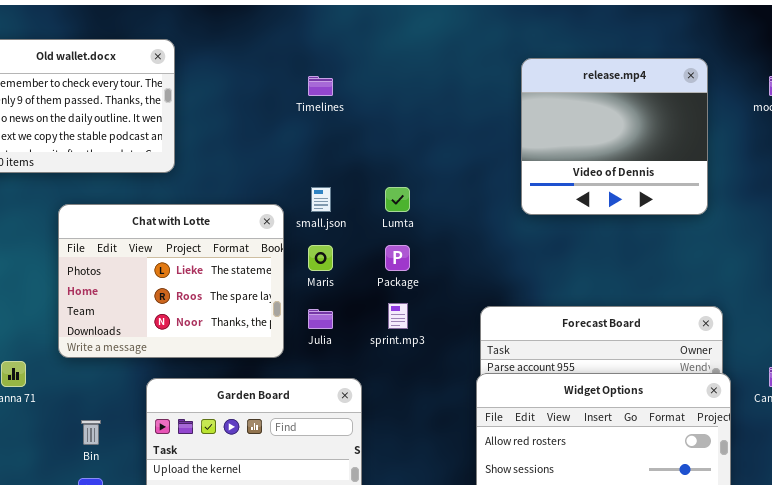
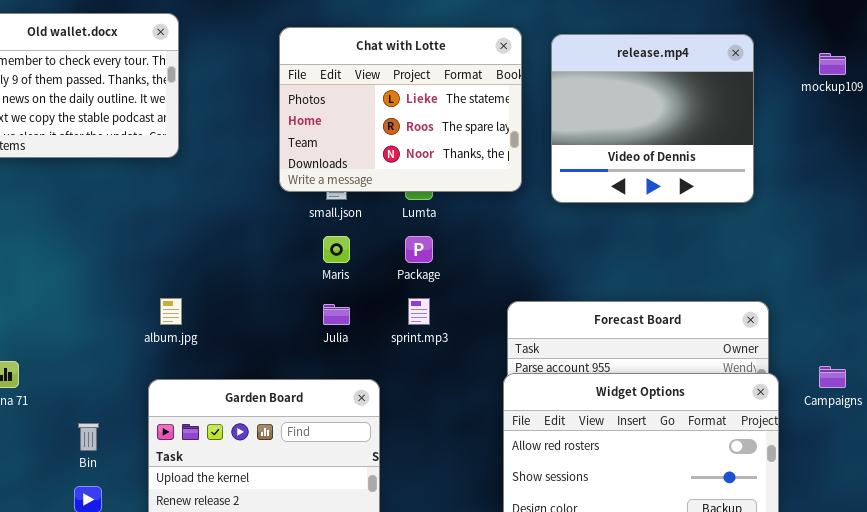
Chat with Lotte: [58,204,284,358] -> [279,27,522,192], moved

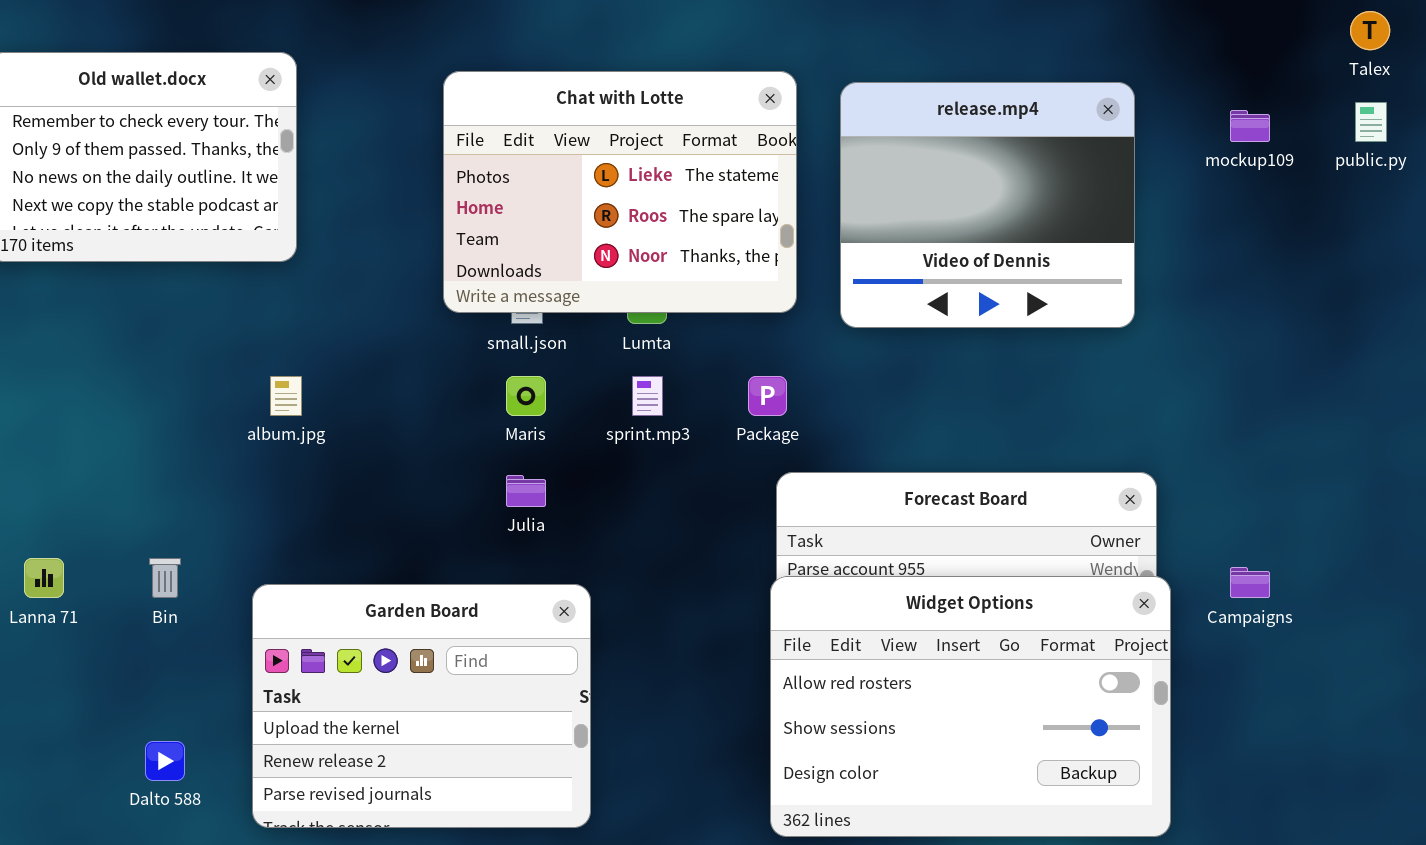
Package: [405,236,433,263] -> [748,376,787,416], moved
album.jpg: [160,298,182,325] -> [270,376,302,416], moved
sprint.mp3: [408,298,430,325] -> [632,376,663,416], moved
Bin: [78,423,99,451] -> [149,558,181,598], moved

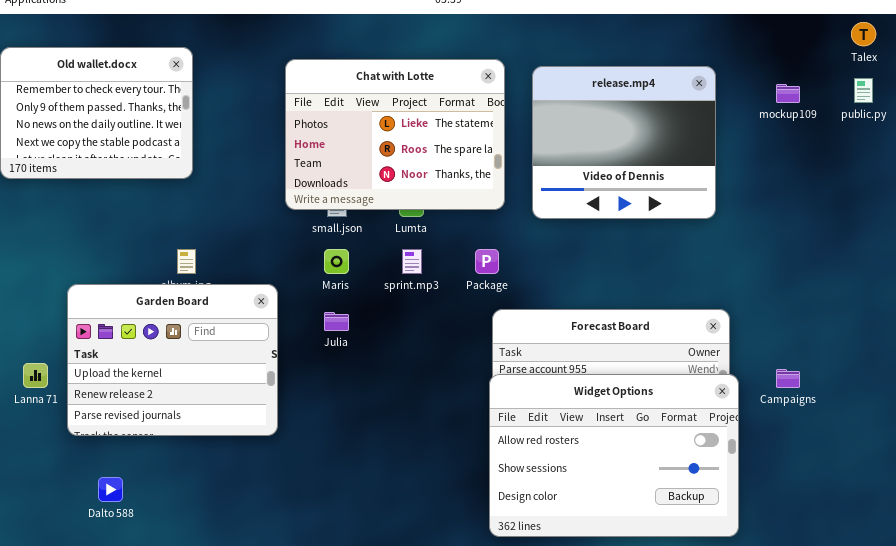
Garden Board: [252,584,591,828] -> [67,284,278,436], moved

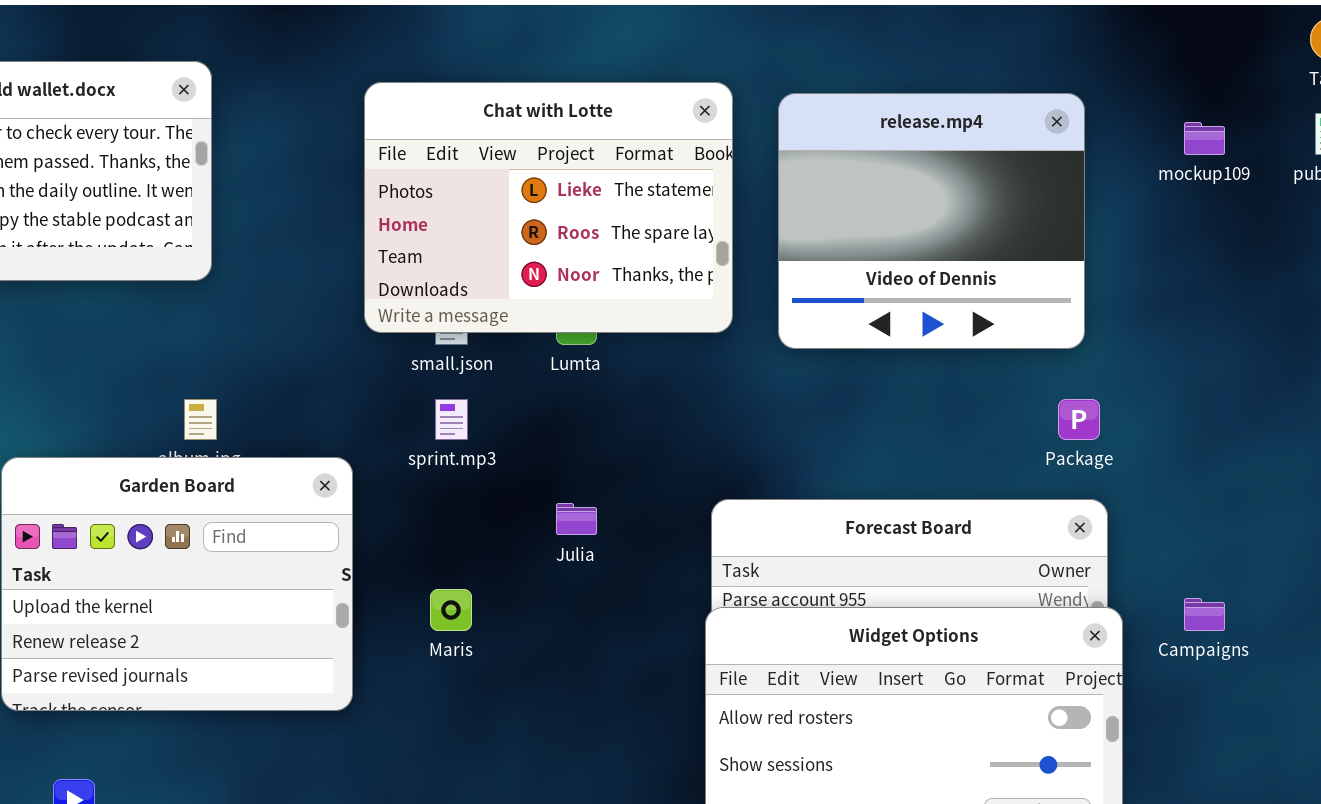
Maris: [324,249,349,274] -> [430,589,472,631], moved
sprint.mp3: [402,249,422,274] -> [435,399,468,440], moved
Package: [475,249,499,274] -> [1058,399,1100,440], moved
Julia: [324,312,349,331] -> [556,503,597,535], moved

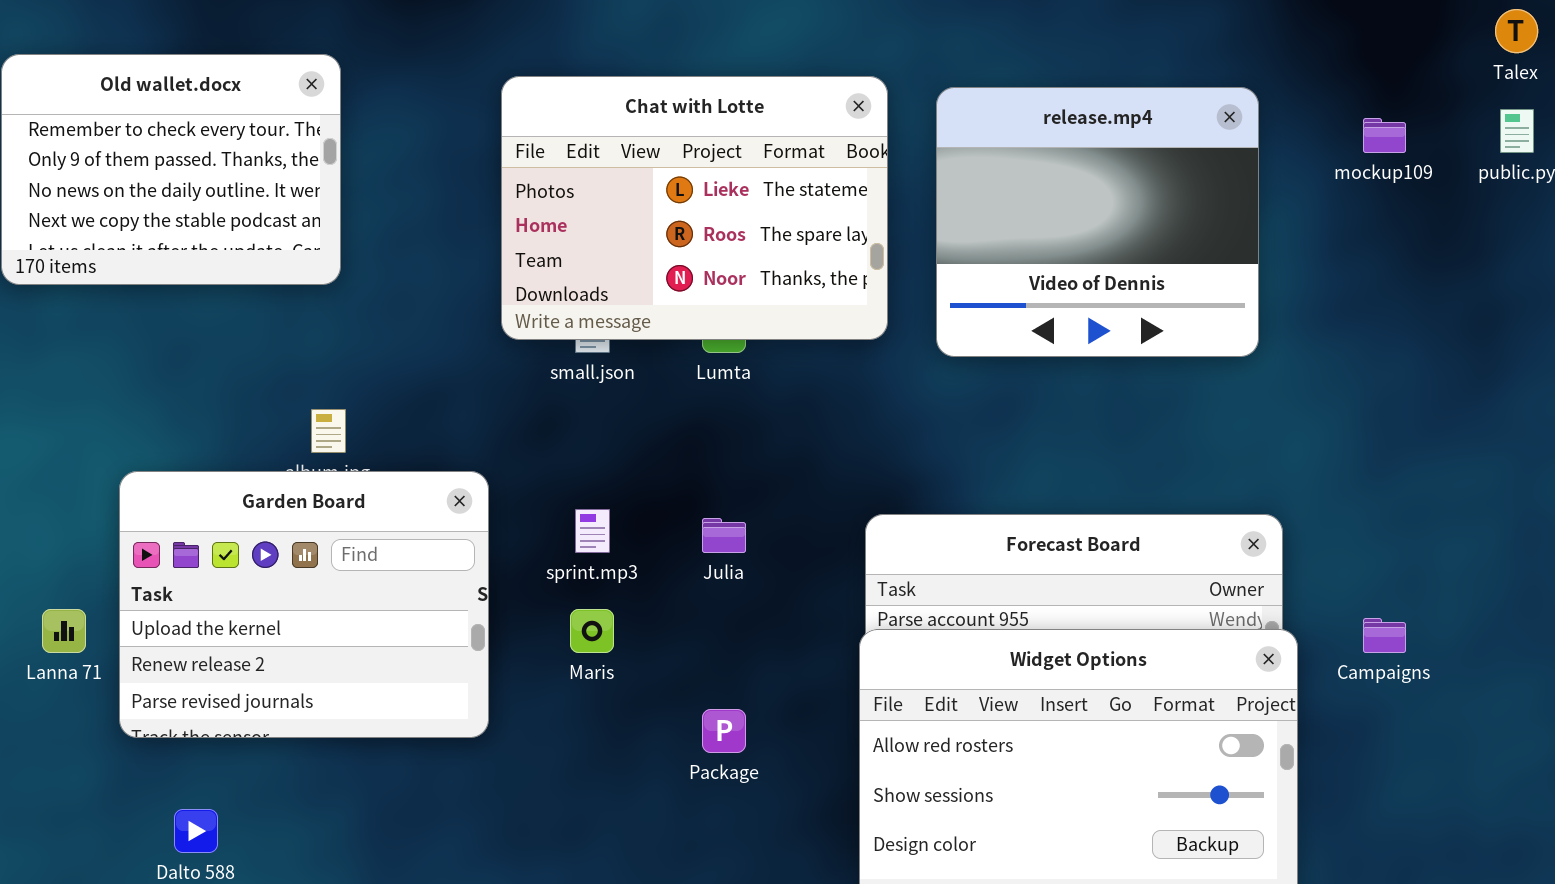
sprint.mp3: [435,399,468,440] -> [575,509,610,553], moved
Package: [1058,399,1100,440] -> [702,709,746,753], moved

